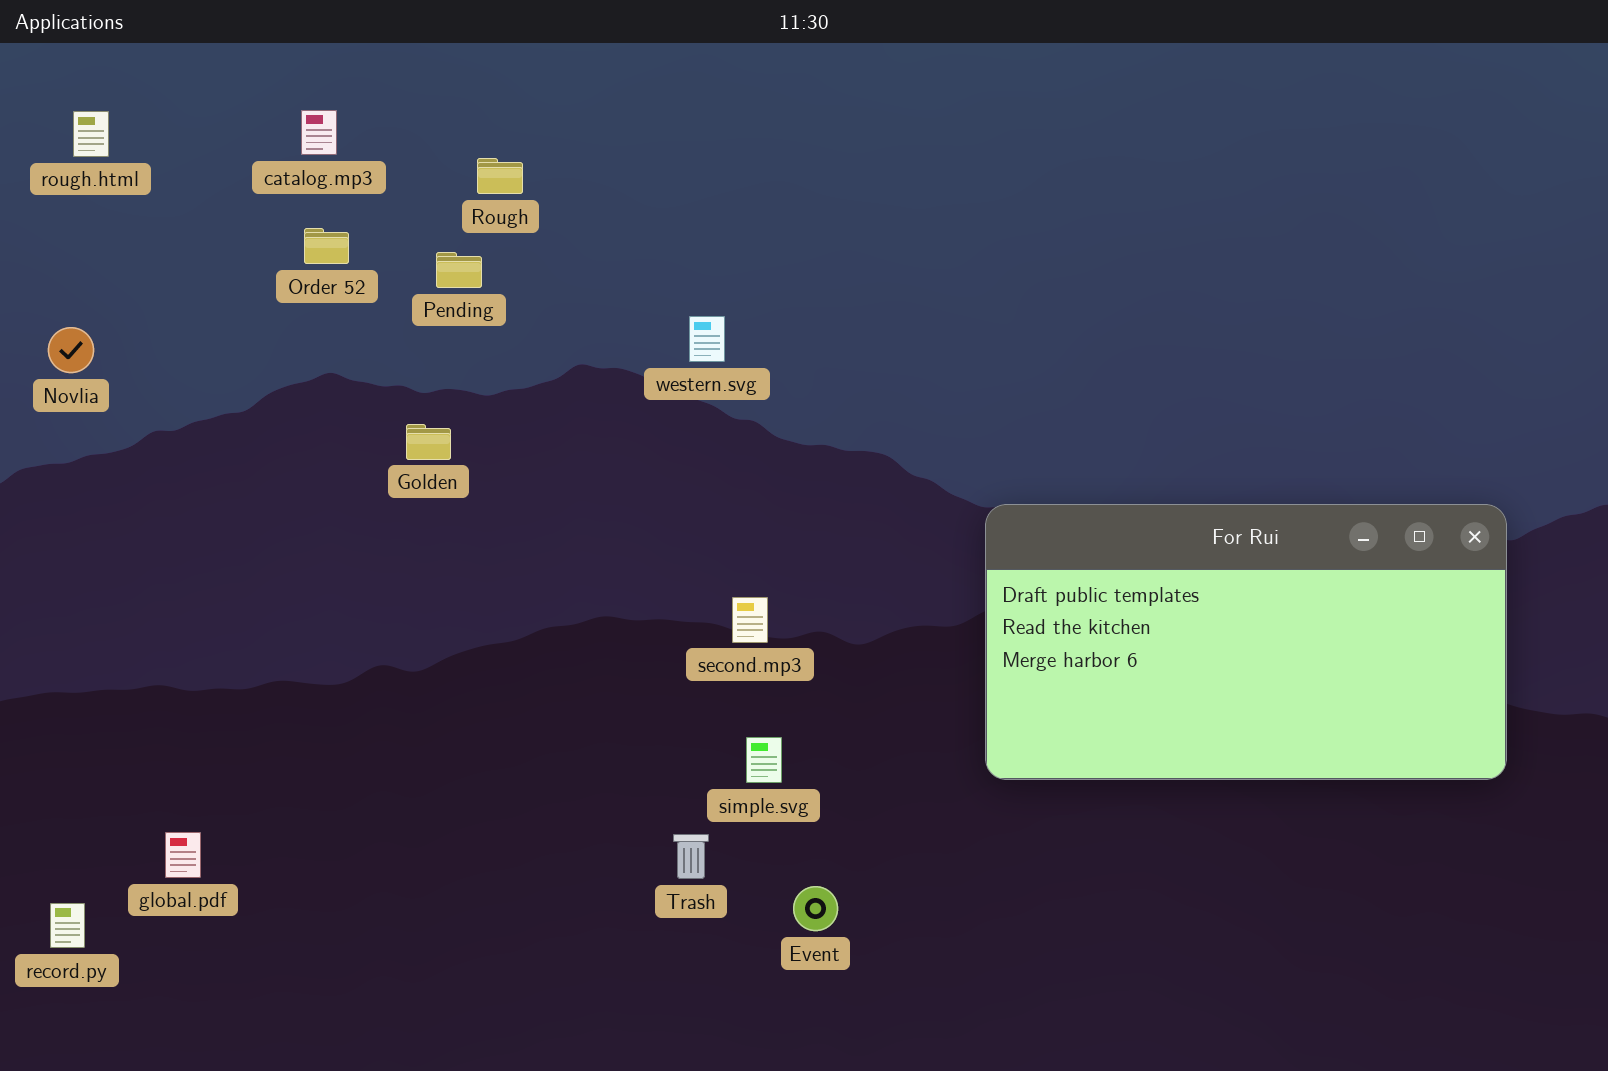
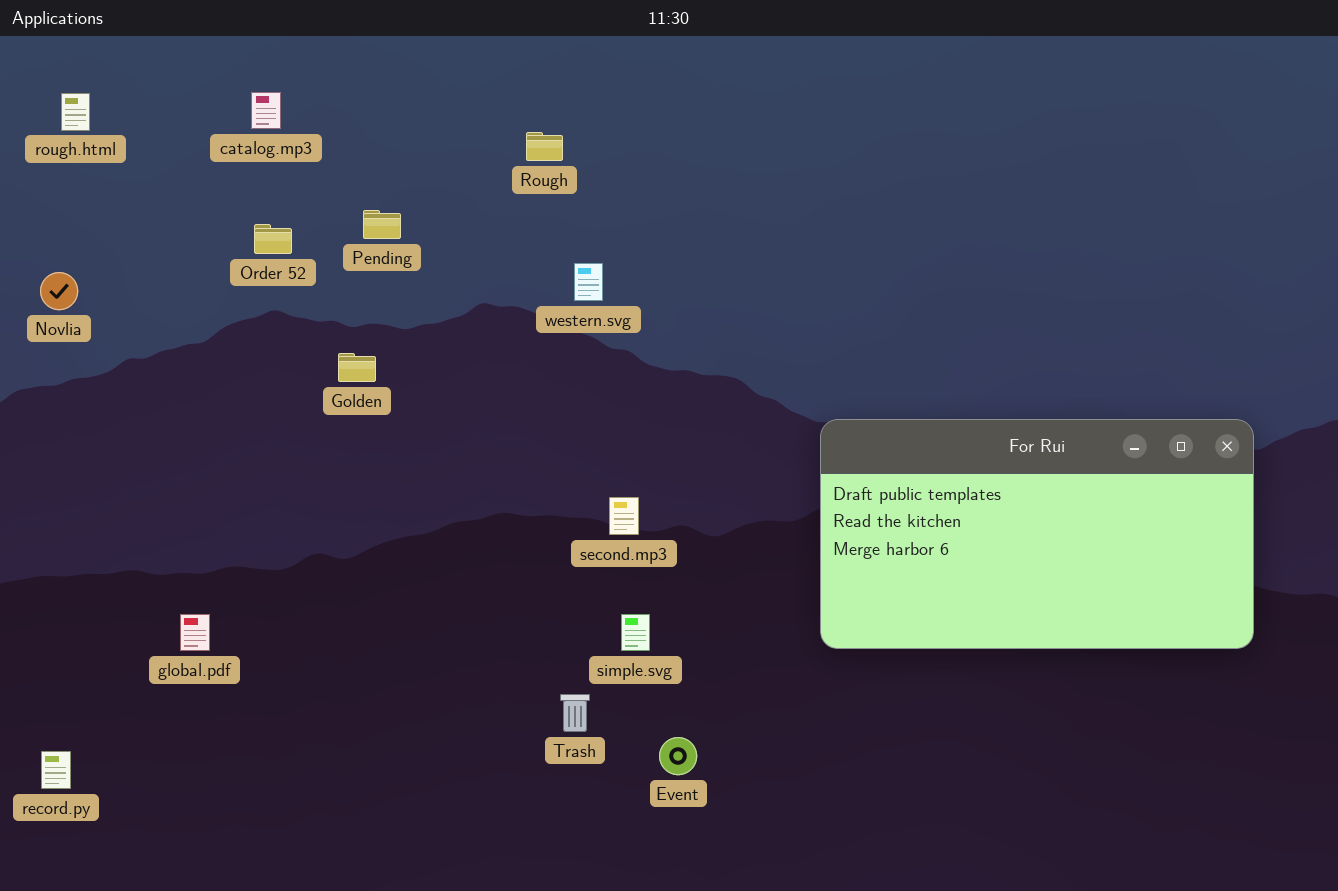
Rough: [477,158,523,194] -> [526,132,563,161], moved
Order 52: [304,228,349,264] -> [254,224,292,254], moved
global.pdf: [165,832,201,878] -> [180,614,210,651], moved

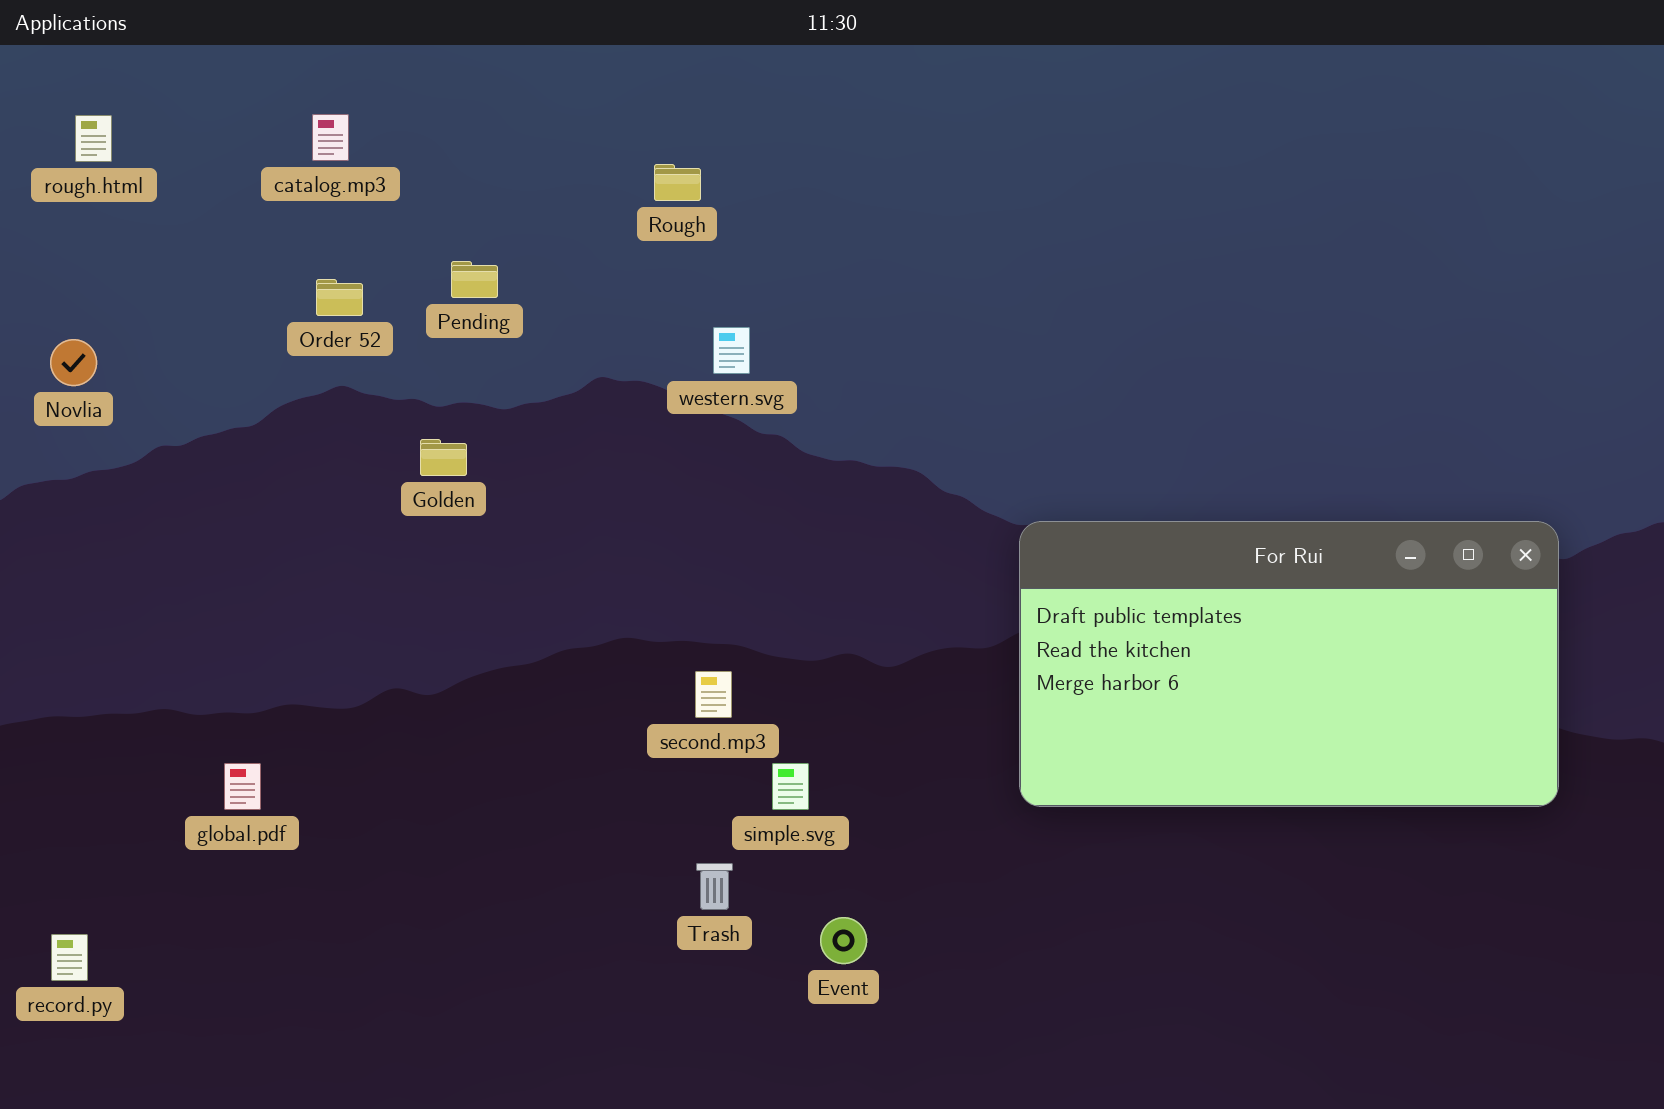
second.mp3: [609,497,639,535] -> [695,671,732,718], moved

